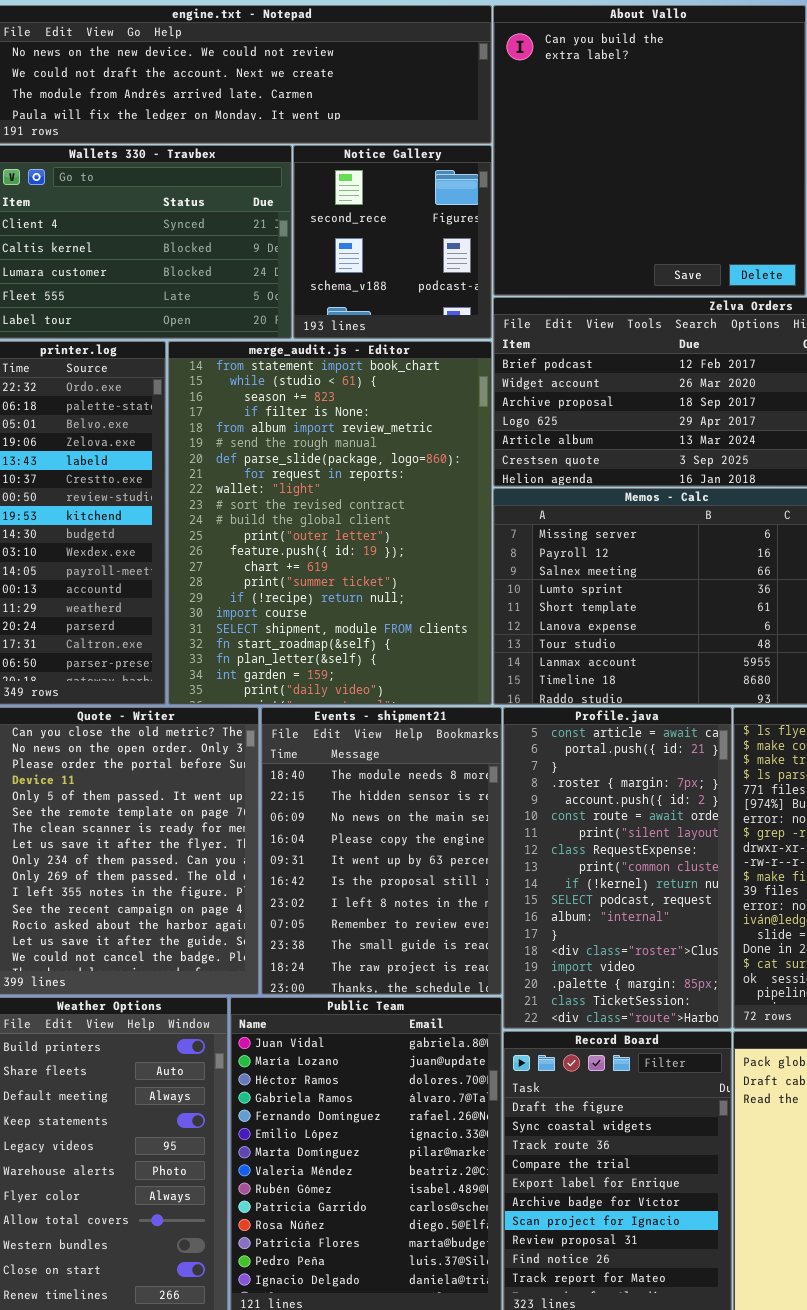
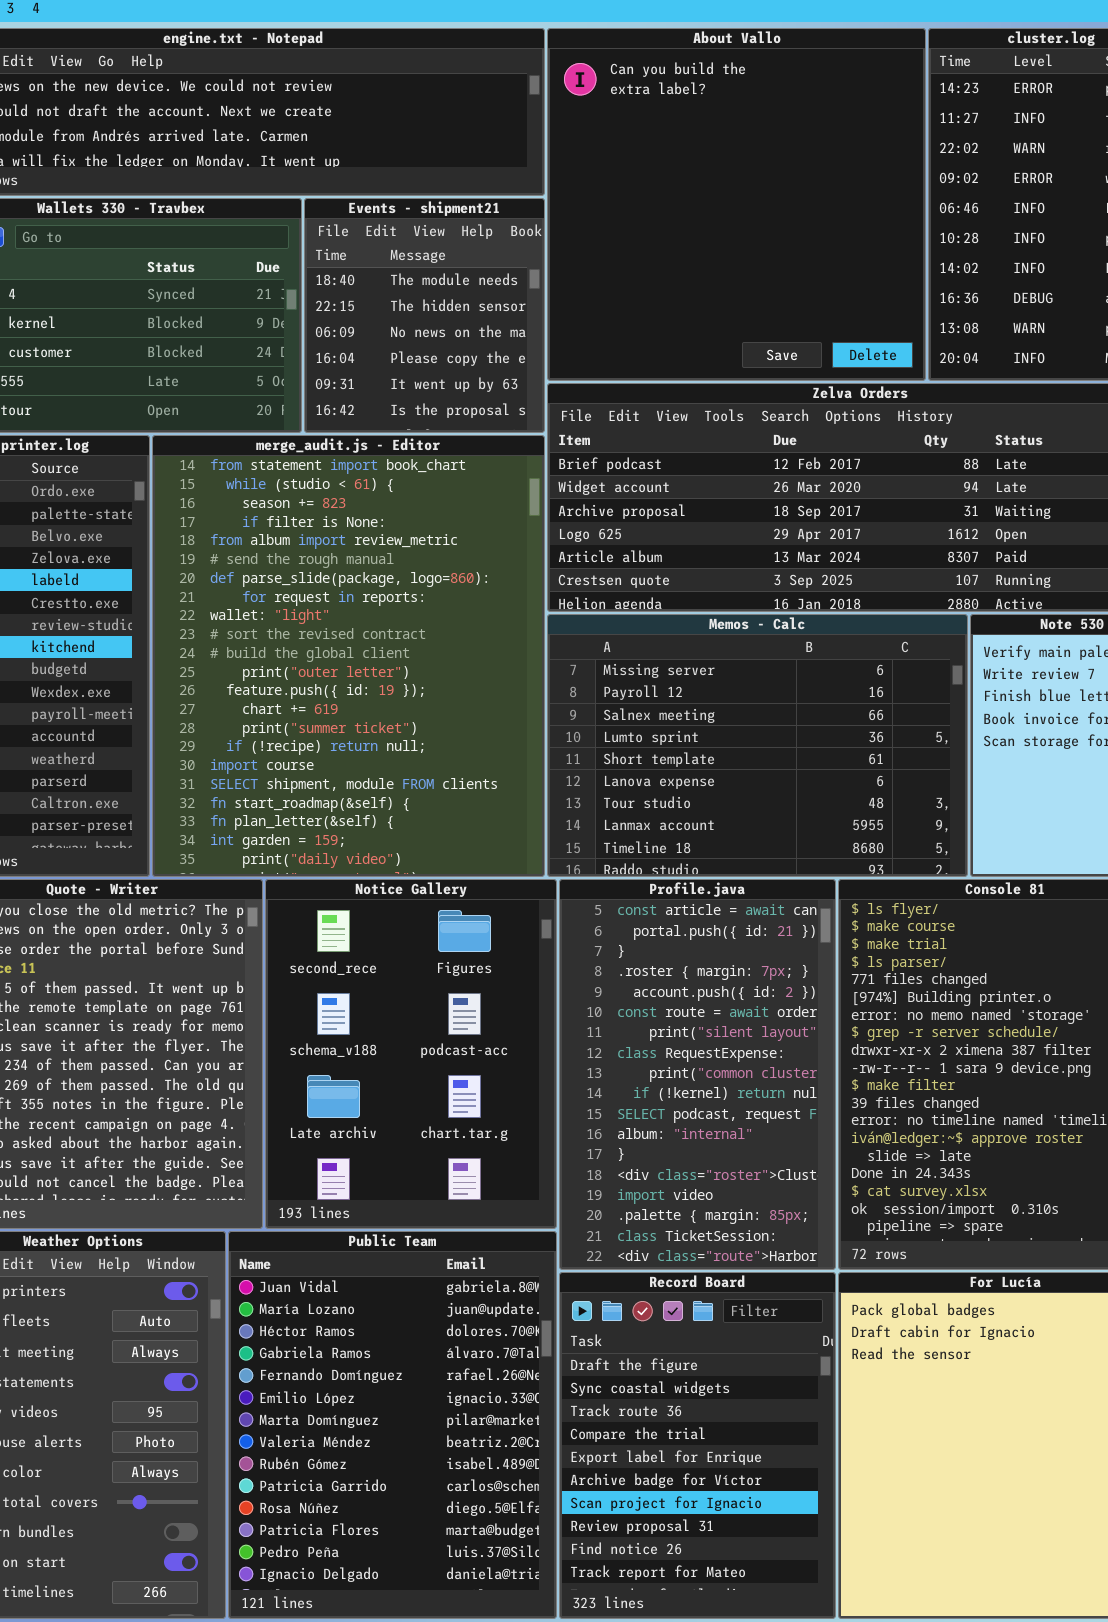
Notice Gallery: [293,145,492,339] -> [265,879,557,1229], moved, resized
Events - shipment21: [261,707,502,995] -> [304,198,545,433], moved, resized

